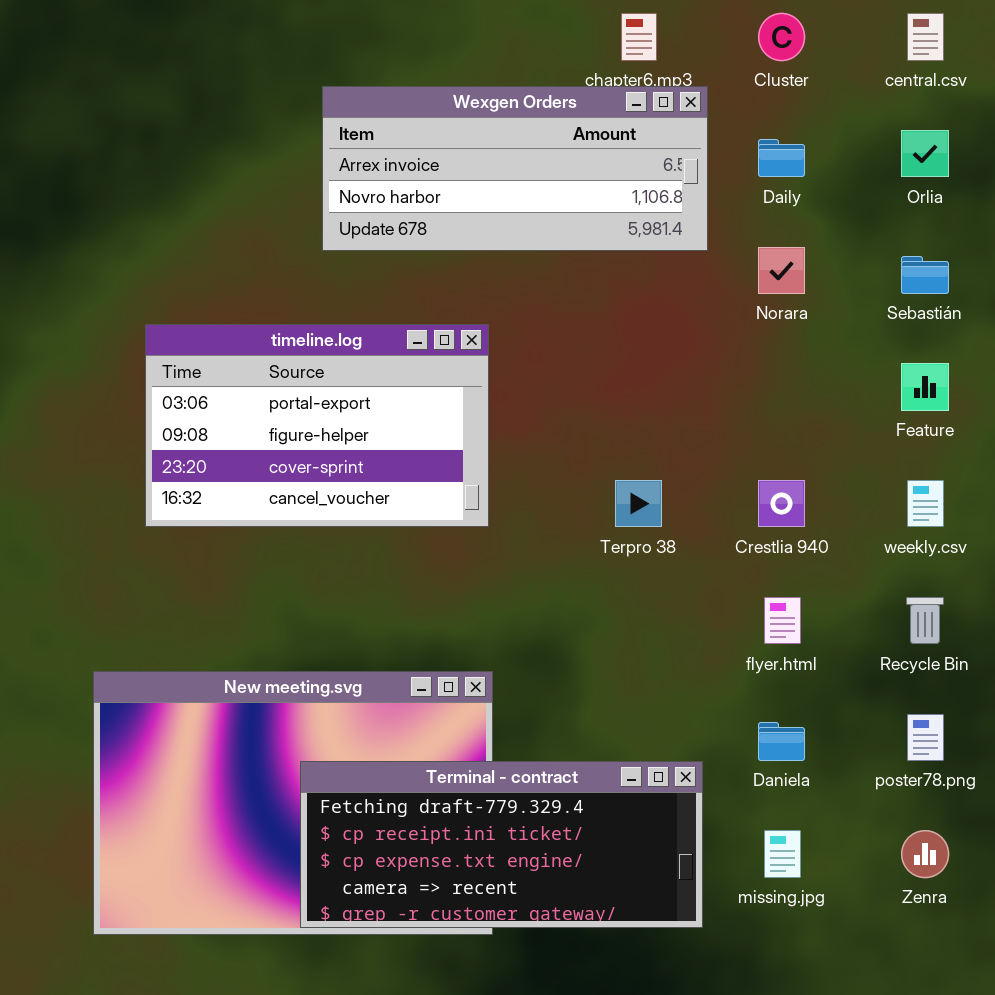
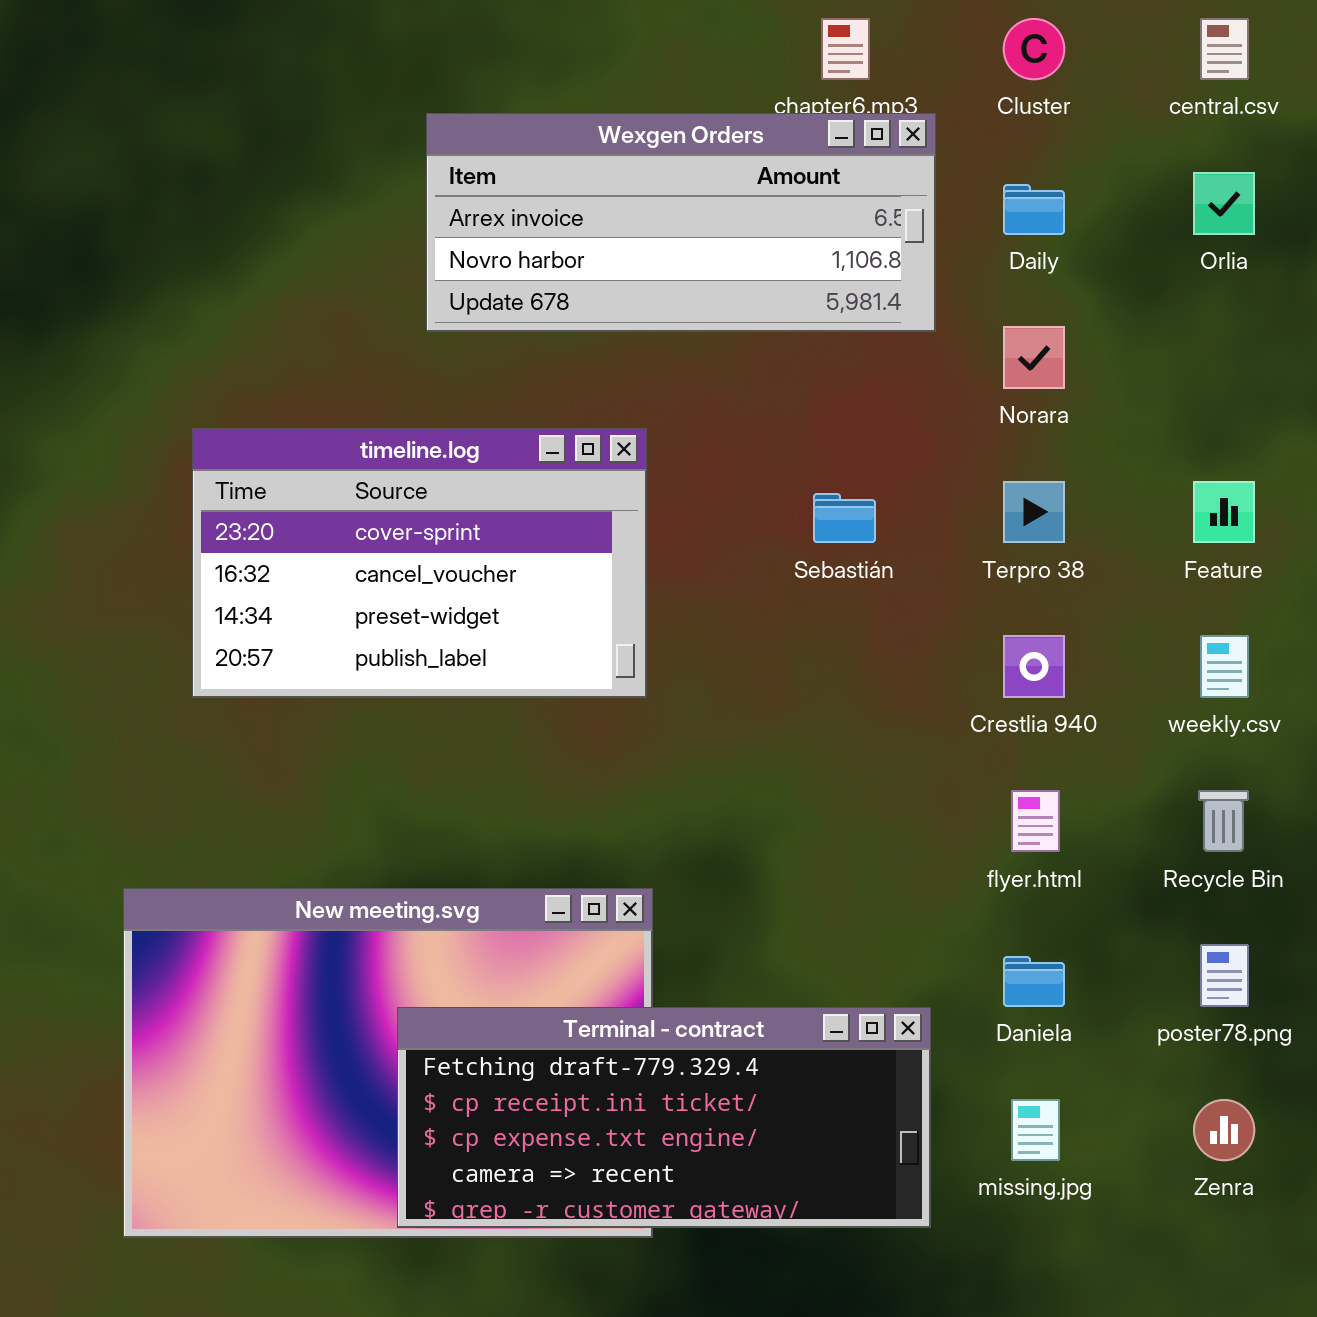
Sebastián: [901,256,949,294] -> [813,493,876,543], moved
timeline.log: [145,324,489,527] -> [192,428,647,698], scrolled down 2 rows
Terpro 38: [615,480,662,527] -> [1003,481,1065,543], moved

